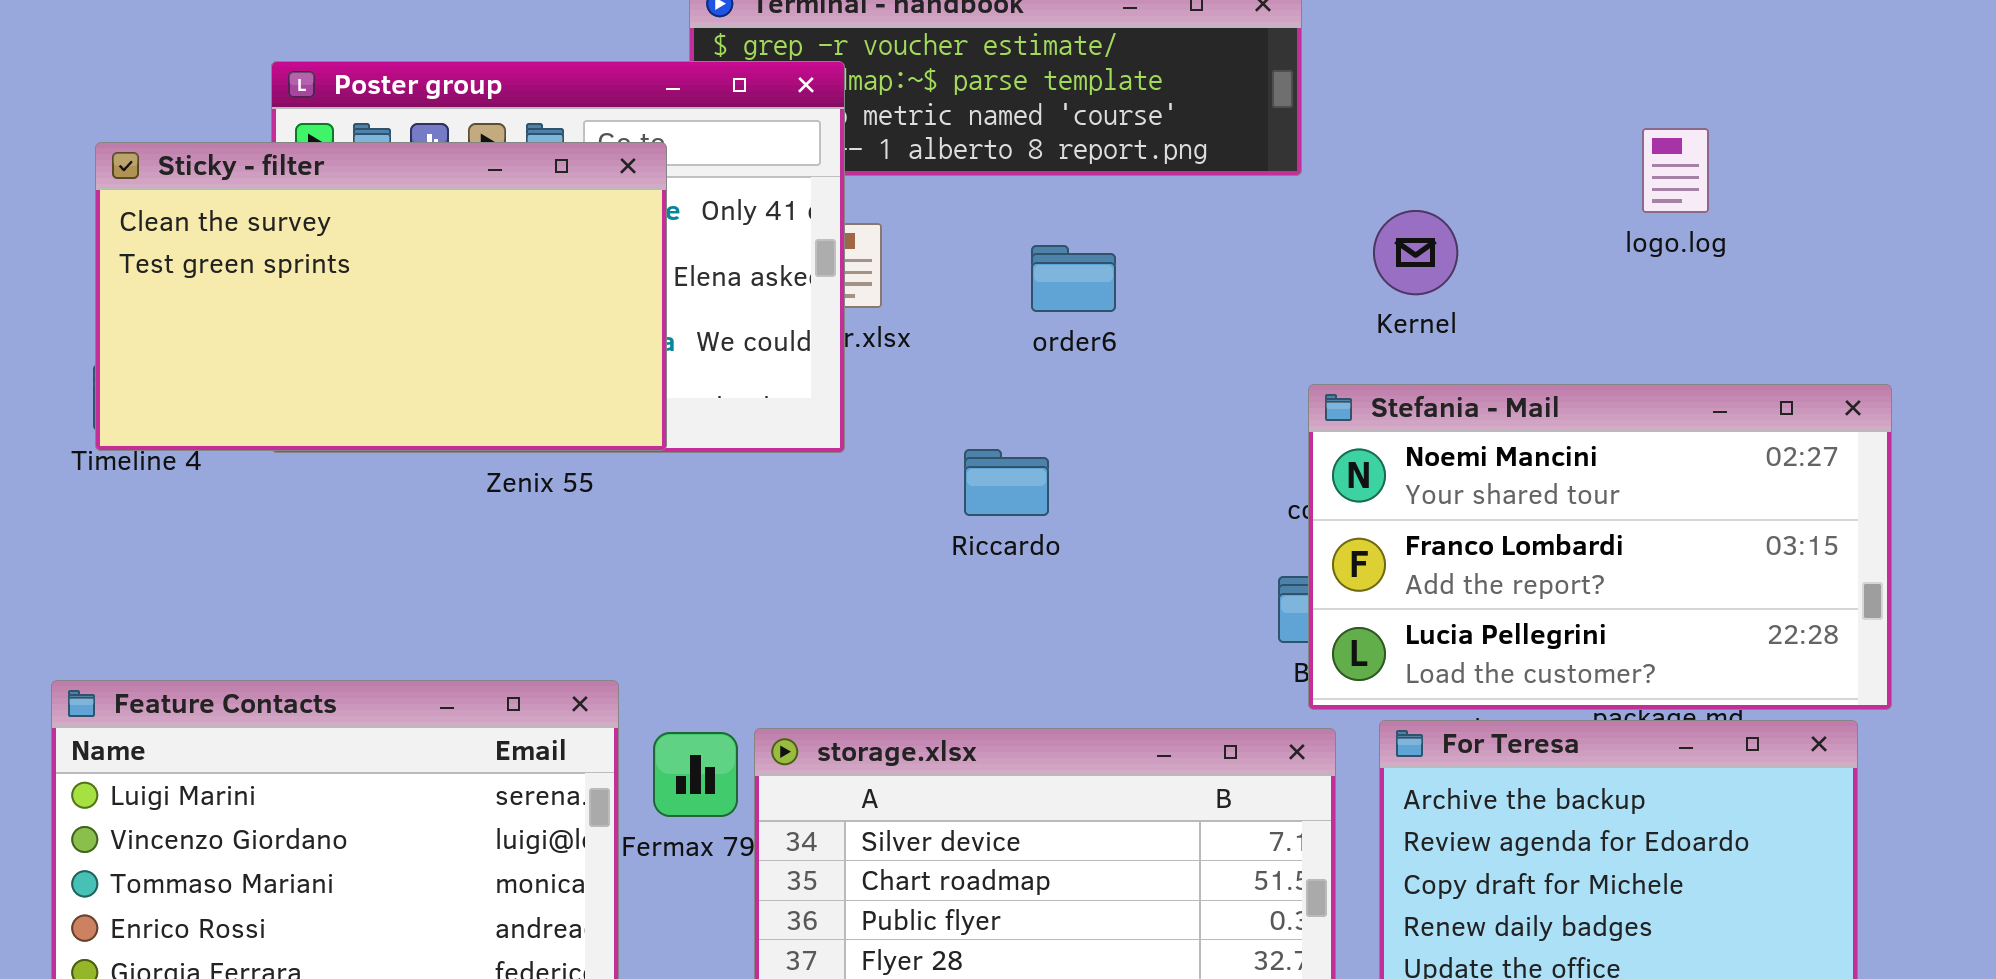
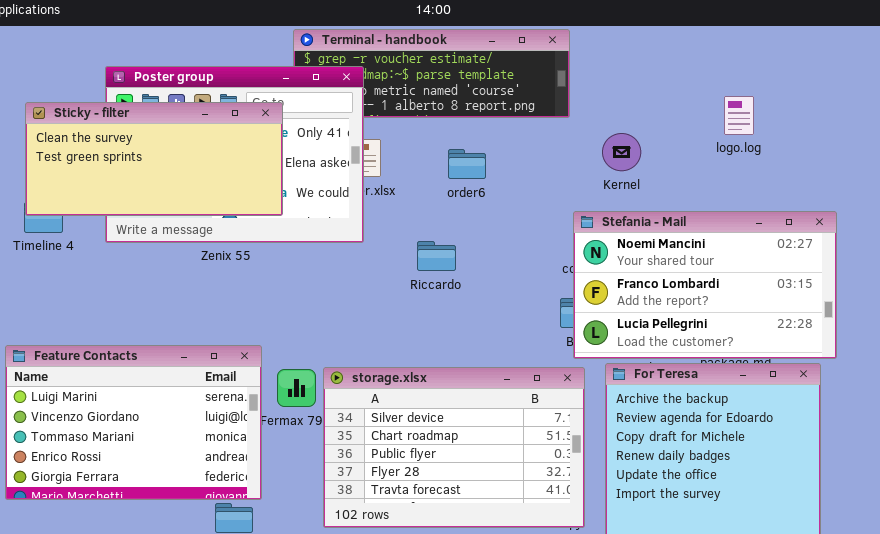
Sticky - filter: [95,142,667,451] -> [25,102,283,216], resized

